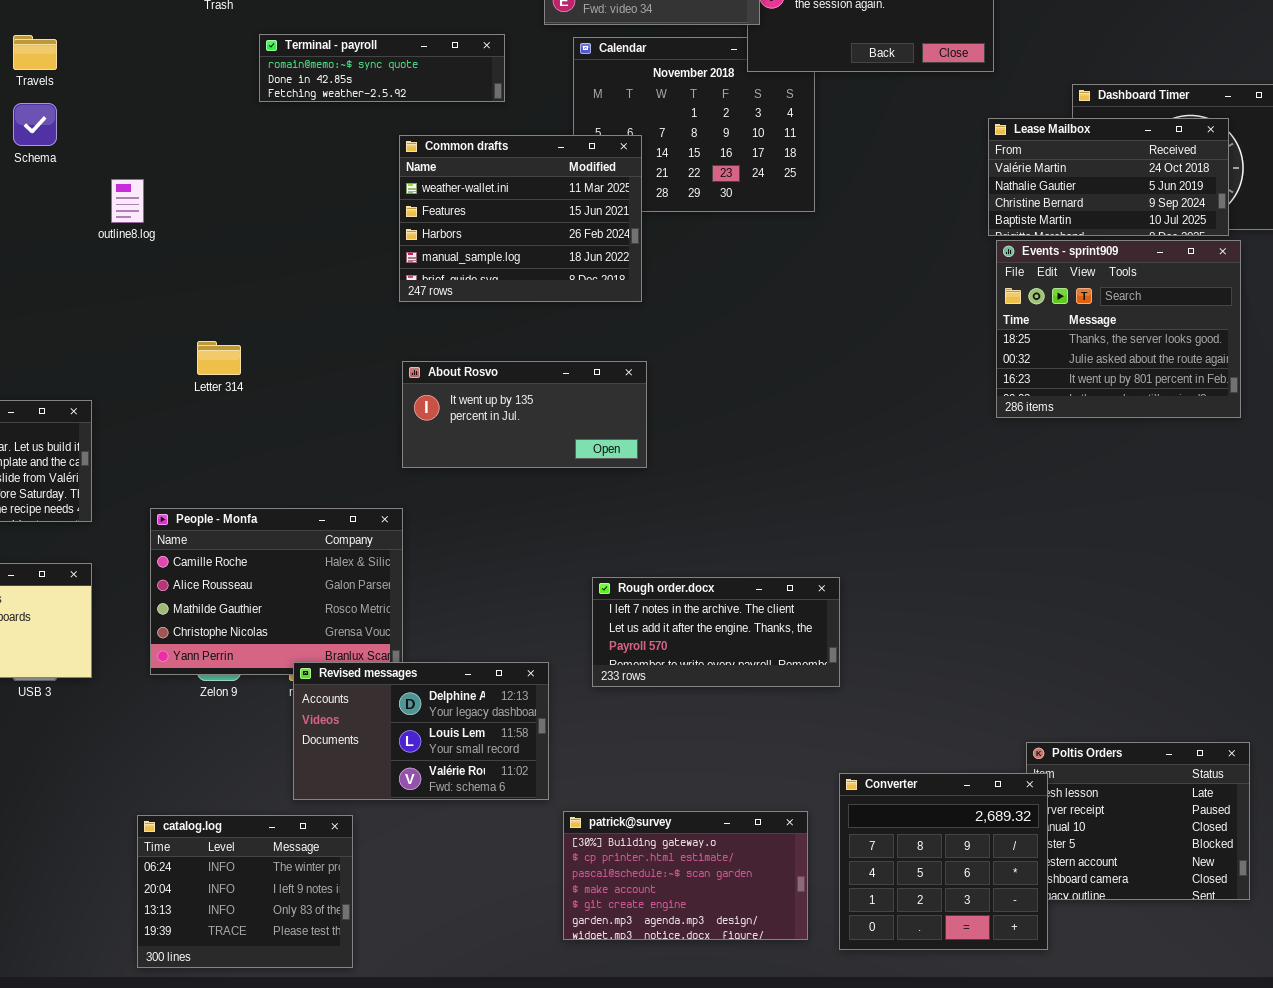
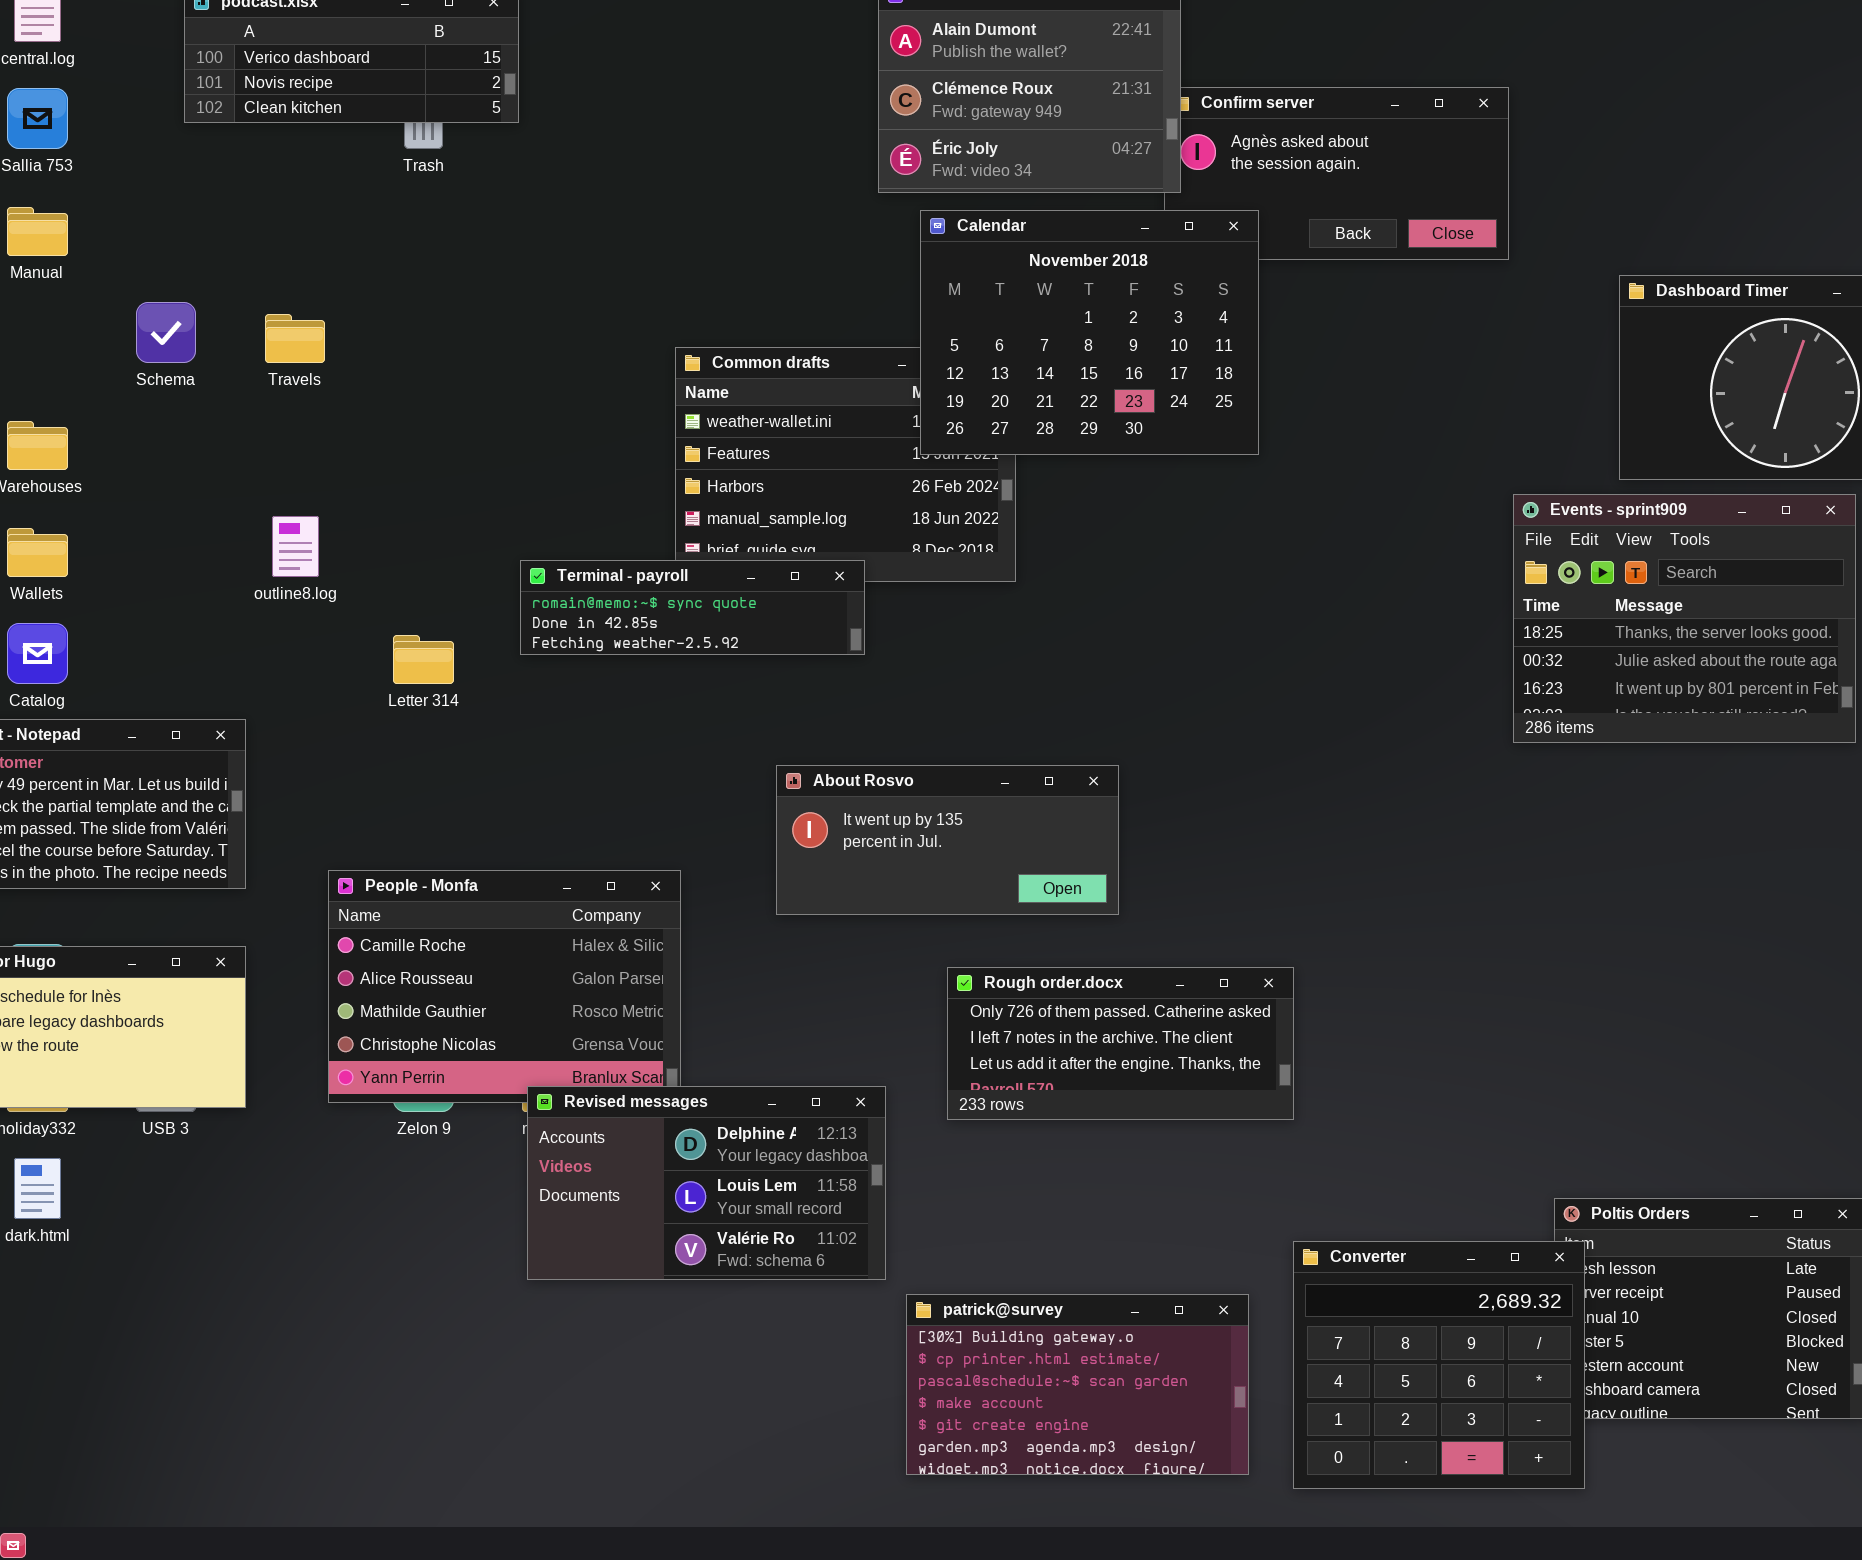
Terminal - payroll: [259,34,505,102] -> [520,560,865,655], moved
Travels: [13,35,57,70] -> [265,314,325,363], moved
Calendar: [573,37,815,212] -> [920,210,1259,455], raised
Lease Mailbox: [988,118,1229,236] -> none, closed
outline8.log: [111,179,144,223] -> [272,516,319,577], moved
About Rosvo: [402,361,647,468] -> [776,765,1119,915], moved
Rough order.docx: [592,577,840,687] -> [947,967,1294,1120], scrolled up 1 row
catalog.log: [137,815,353,968] -> none, closed

